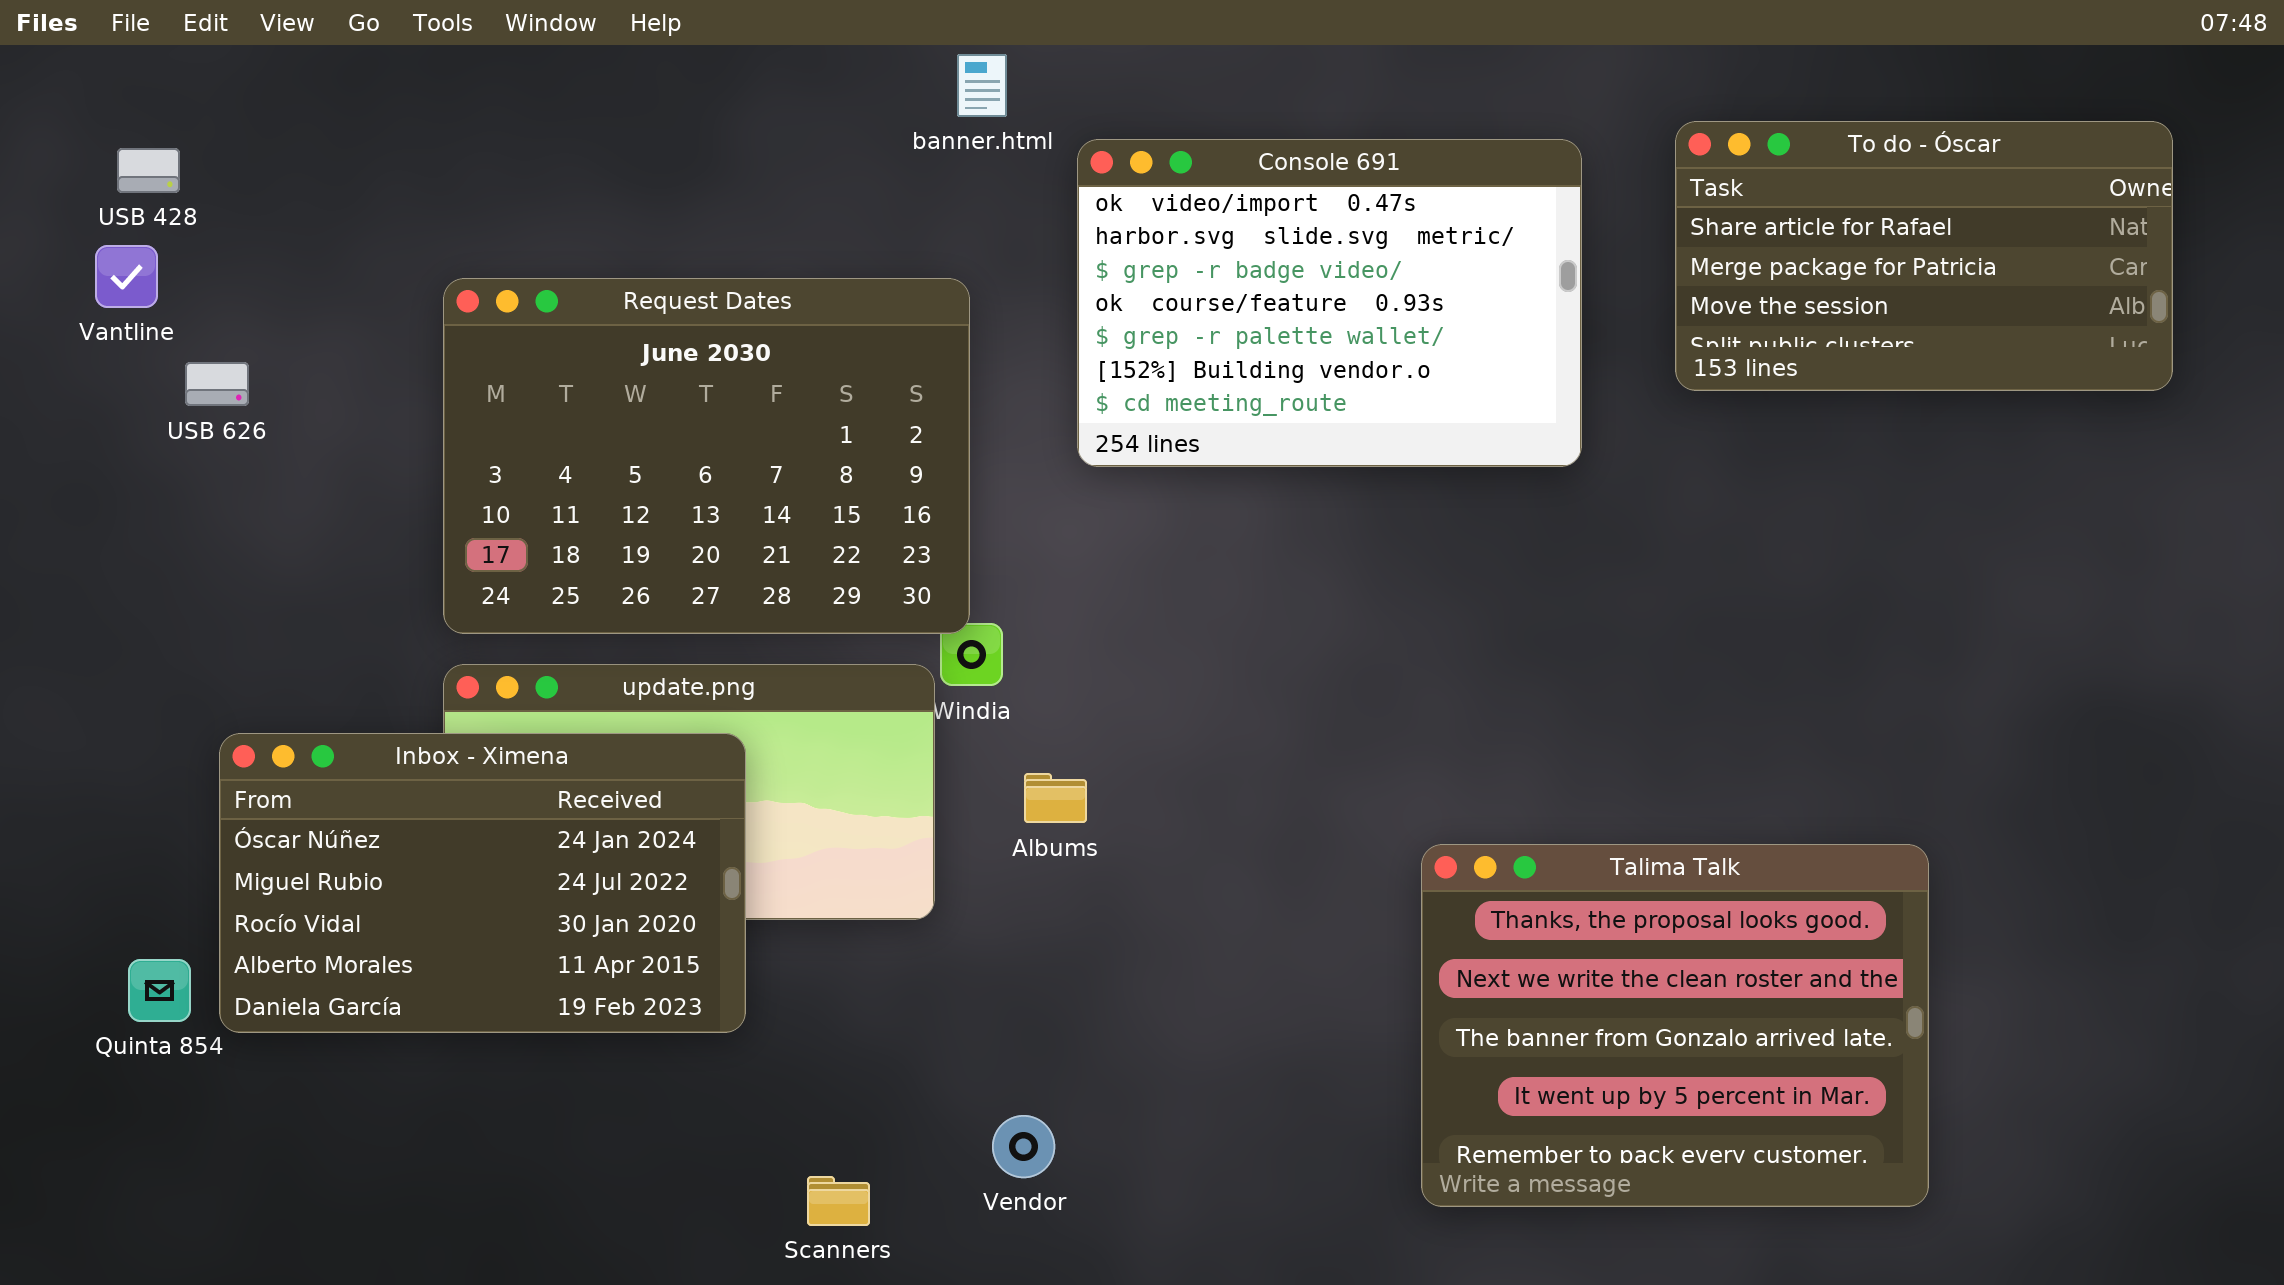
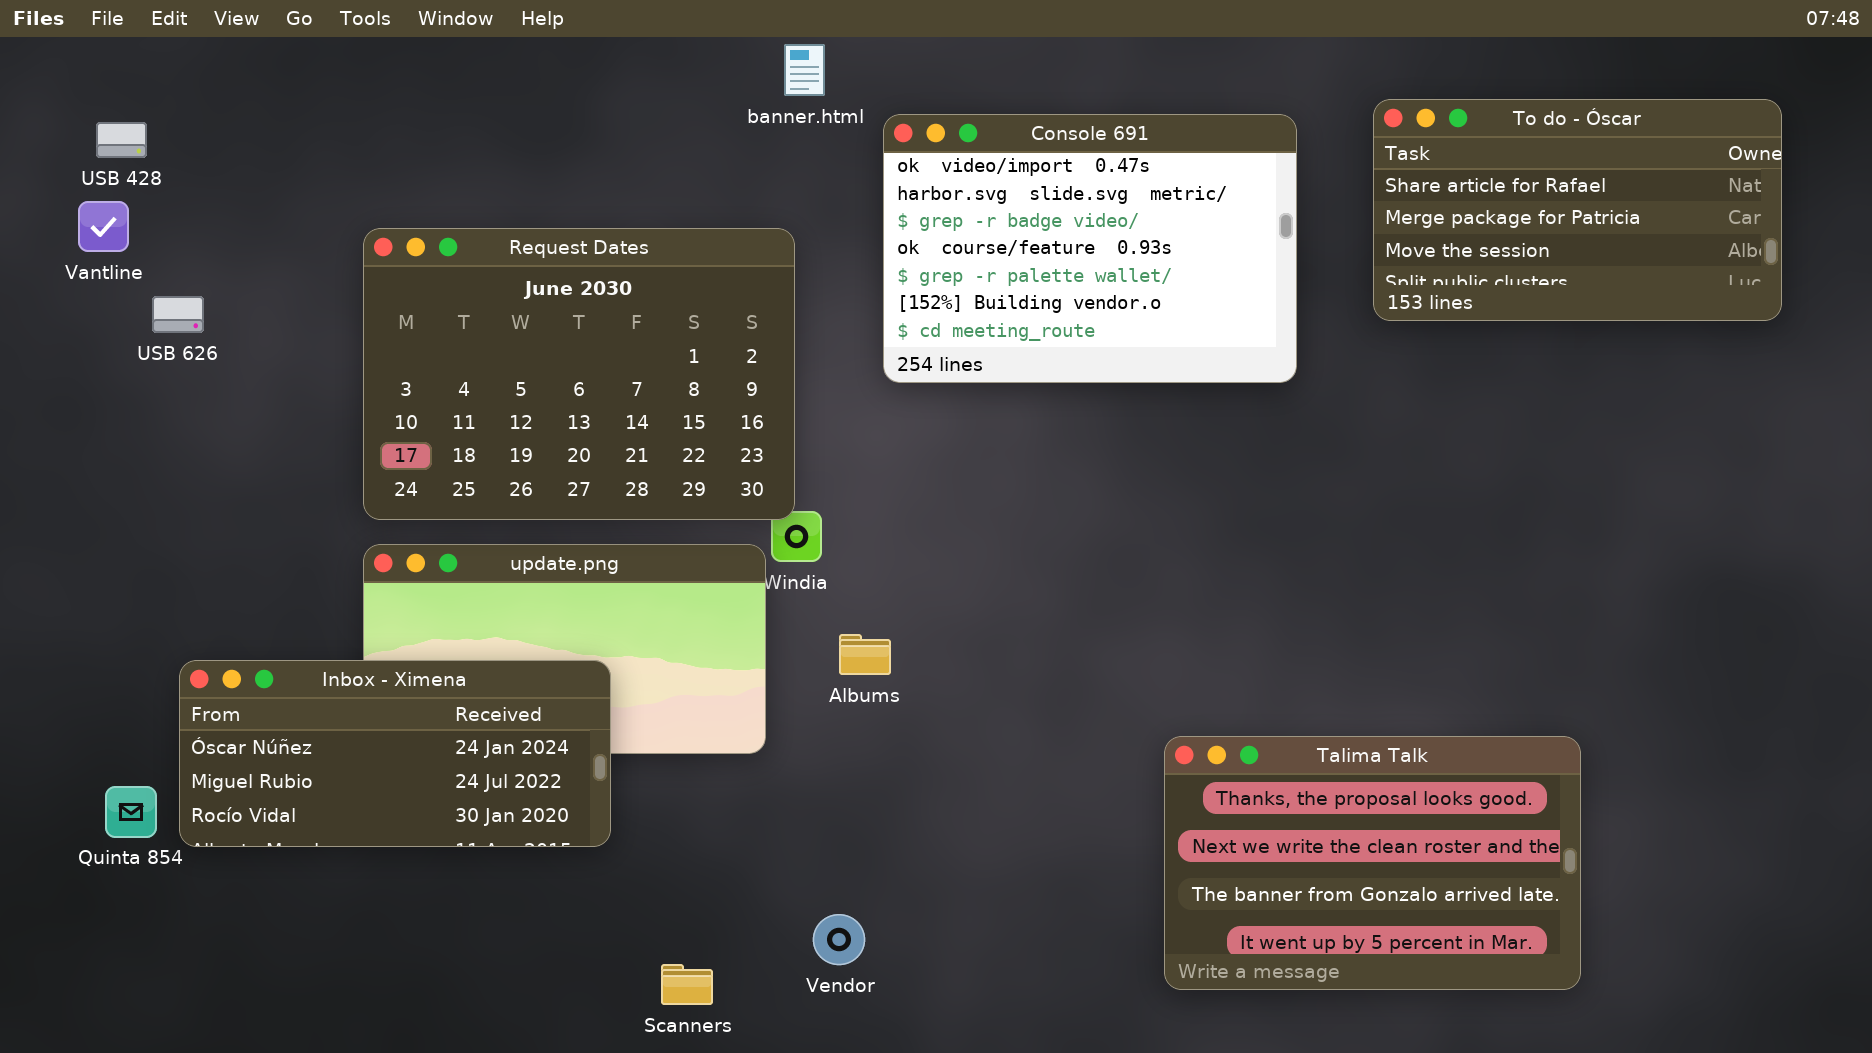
Inbox - Ximena: [219,733,746,1033] -> [179,660,611,847], resized
Talima Talk: [1421,844,1929,1207] -> [1164,736,1581,990], resized

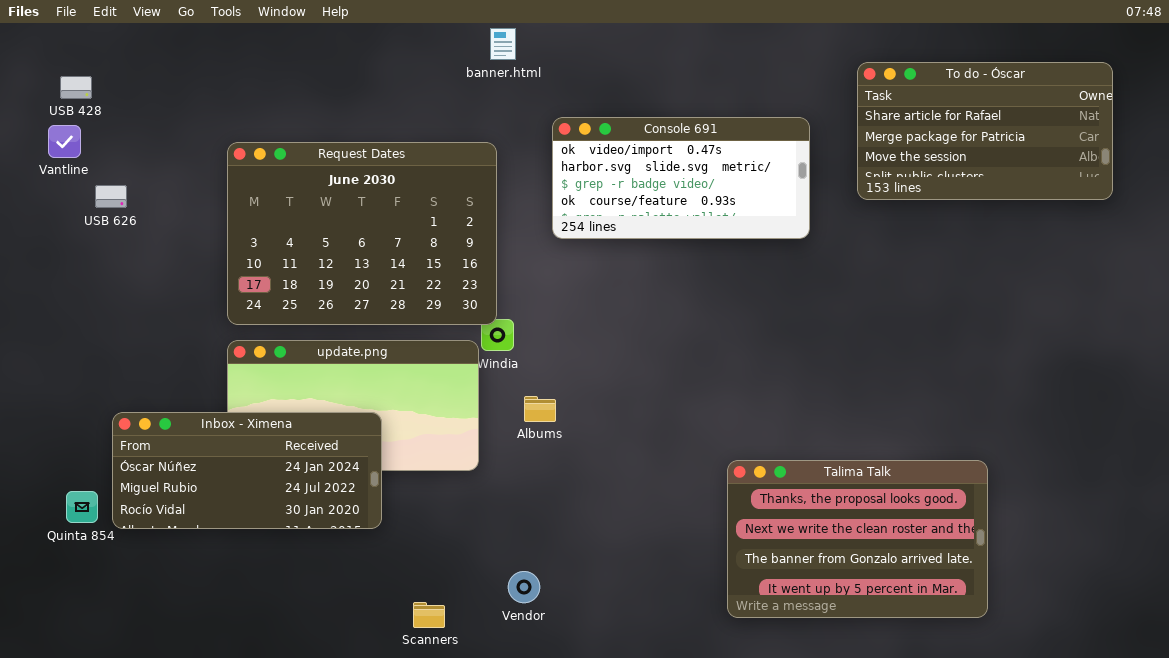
Console 691: [883,114,1297,383] -> [552,117,810,239], resized

